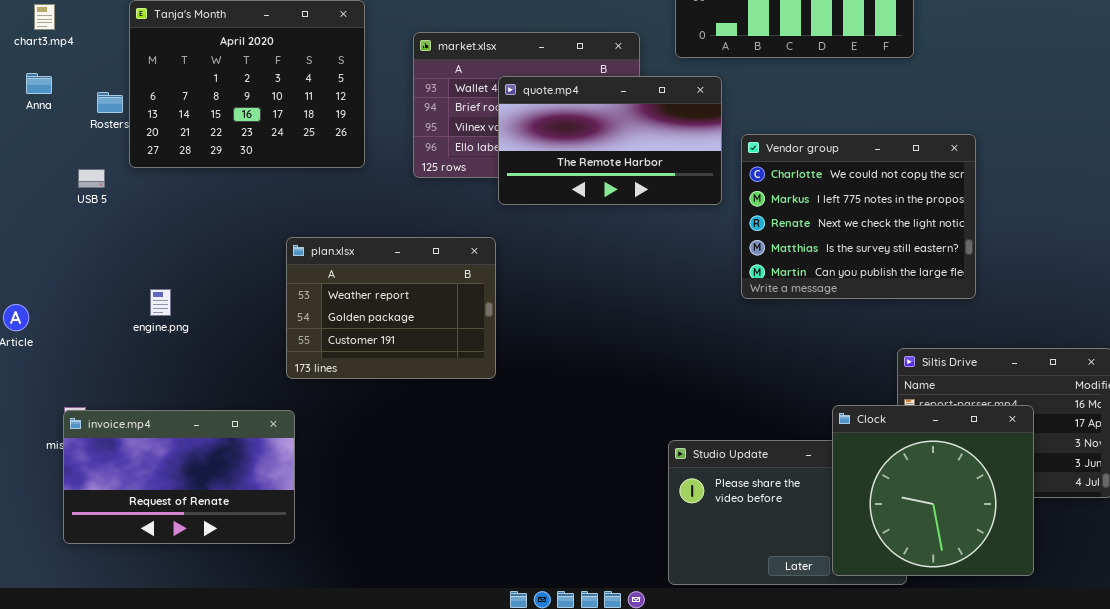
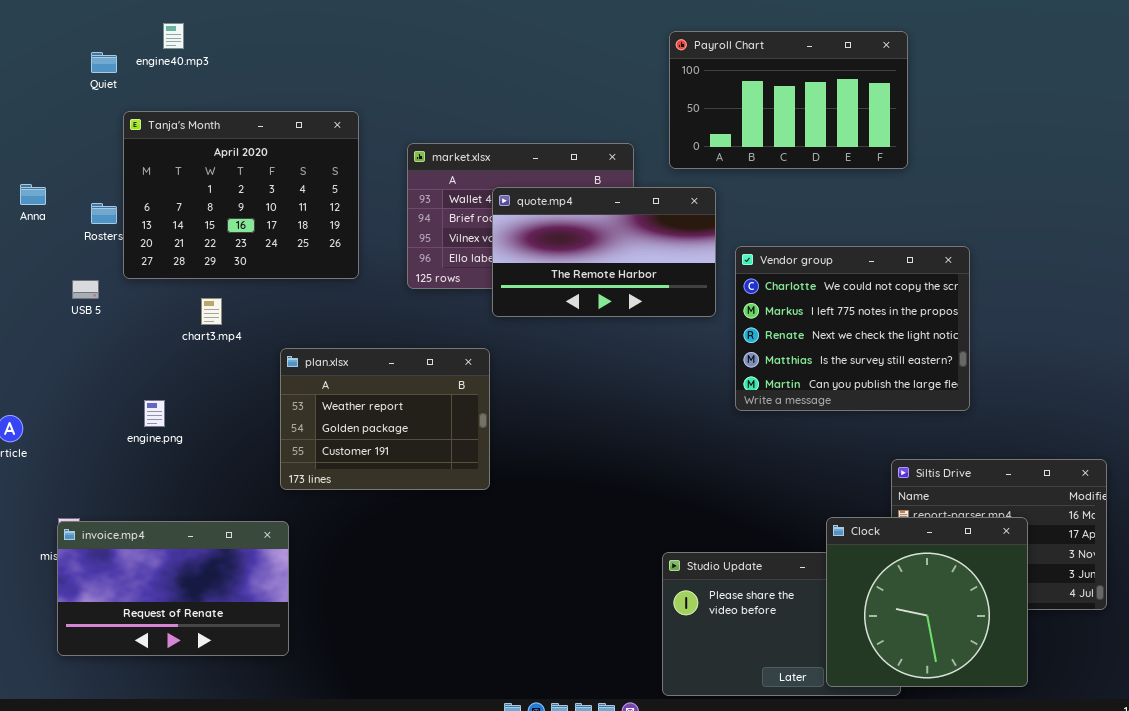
chart3.mp4: [34,4,55,30] -> [201,298,222,325], moved

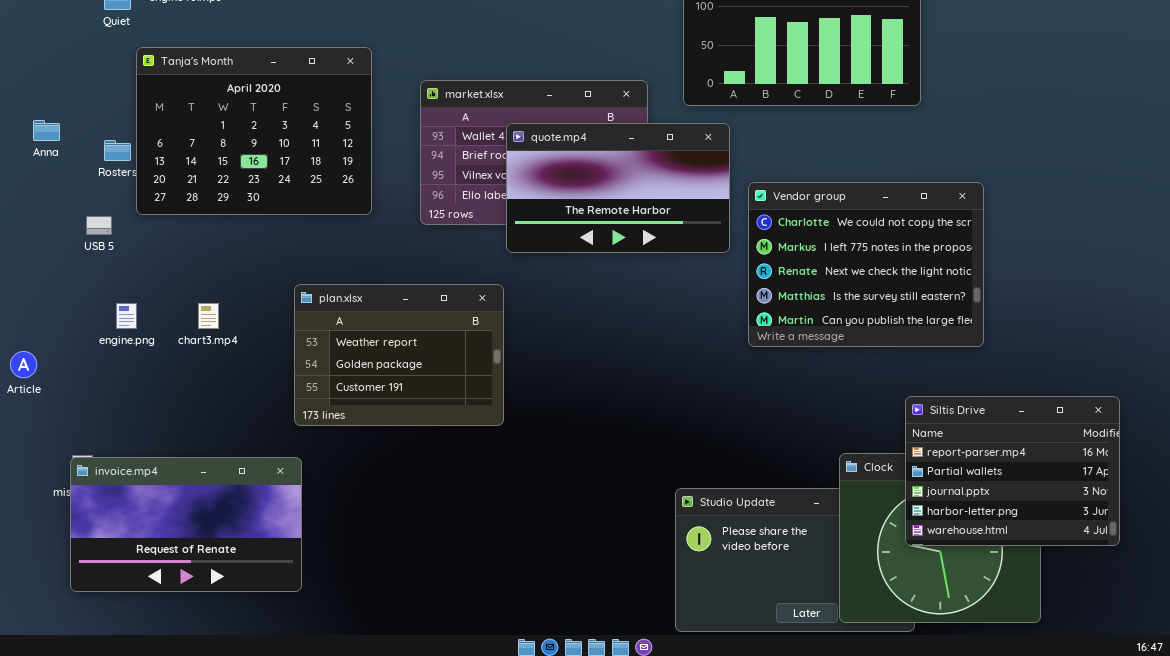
chart3.mp4: [201,298,222,325] -> [198,303,219,329], moved
engine.png: [144,400,165,427] -> [116,303,137,329], moved
Siltis Drive: [891,459,1107,610] -> [905,396,1120,546], raised

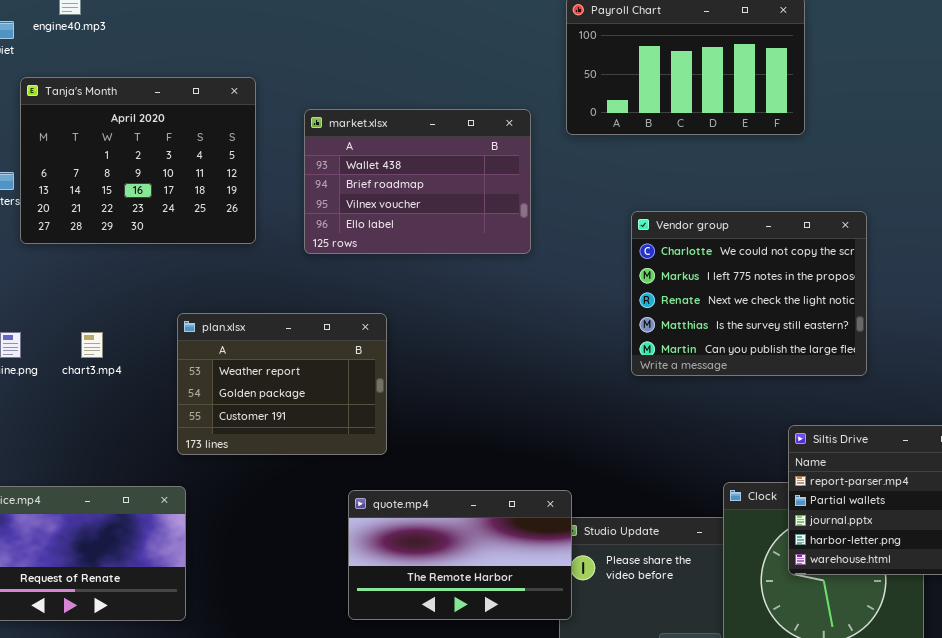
quote.mp4: [506,123,730,253] -> [348,490,572,620], moved

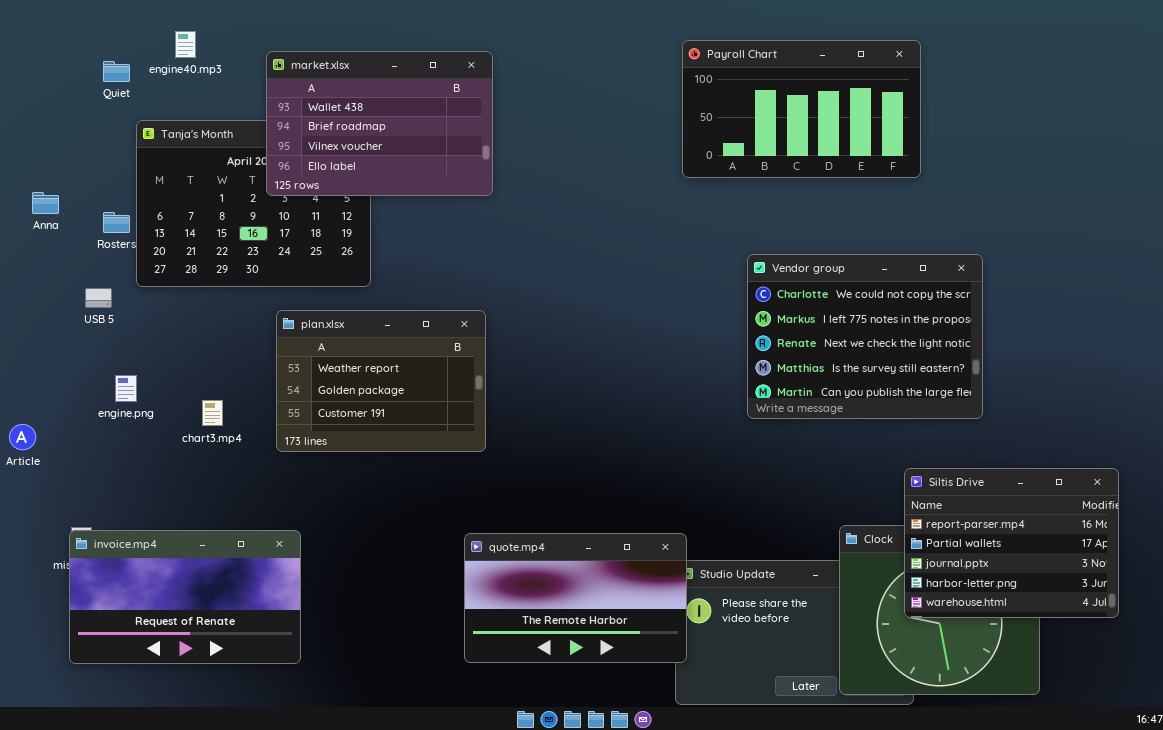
market.xlsx: [304,109,531,254] -> [266,51,493,196], moved
plan.xlsx: [177,313,387,455] -> [276,310,486,452], moved
chart3.mp4: [81,332,103,358] -> [202,400,223,426], moved

